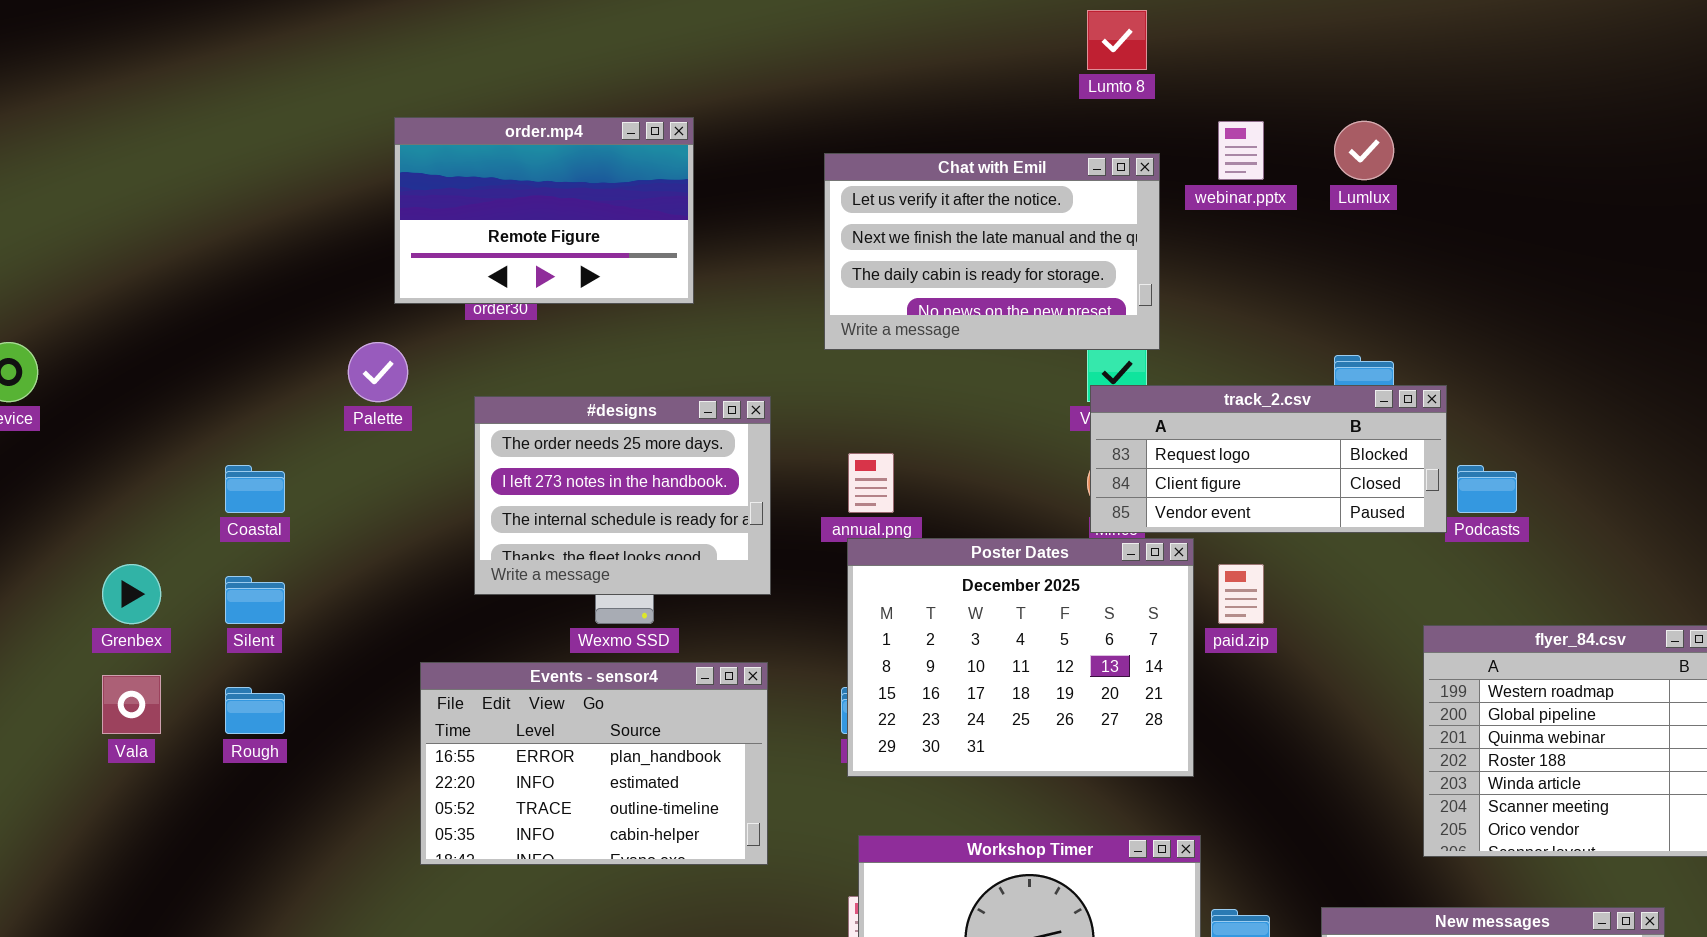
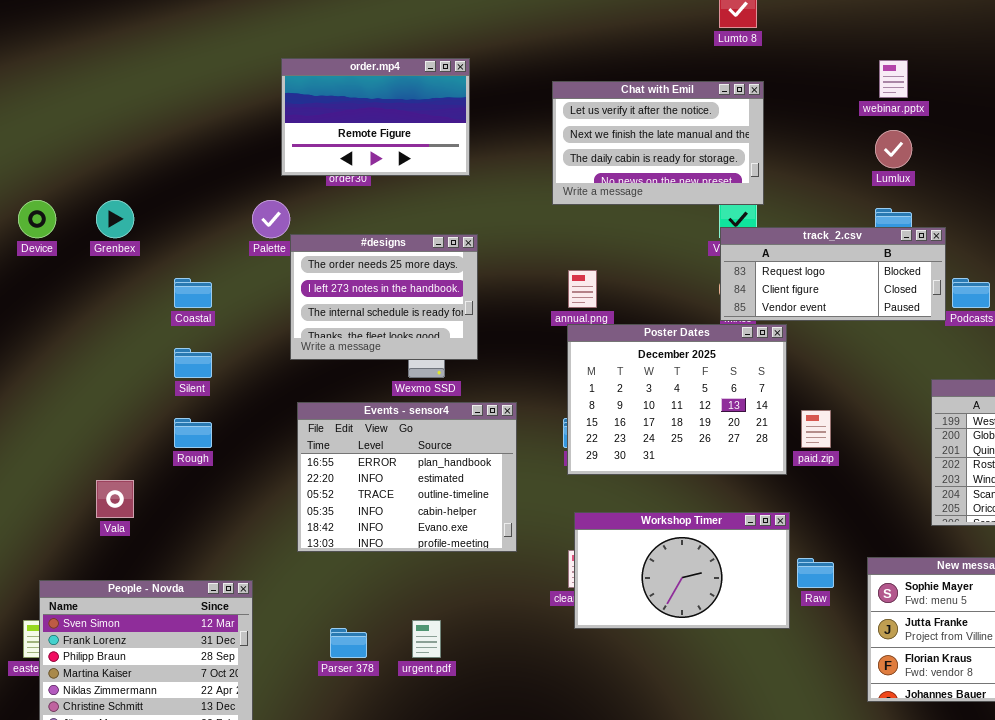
webinar.pptx: [1218,121,1264,180] -> [879,60,908,98], moved
Lumlux: [1334,121,1394,180] -> [875,130,912,168], moved
#designs: [474,396,771,595] -> [290,234,478,360], moved
Grenbex: [102,564,161,624] -> [96,200,134,238], moved
paid.zip: [1218,564,1264,624] -> [801,410,831,448], moved
Events - sensor4: [420,662,768,865] -> [297,402,517,552], resized
Vala: [102,675,161,734] -> [96,480,134,518], moved

